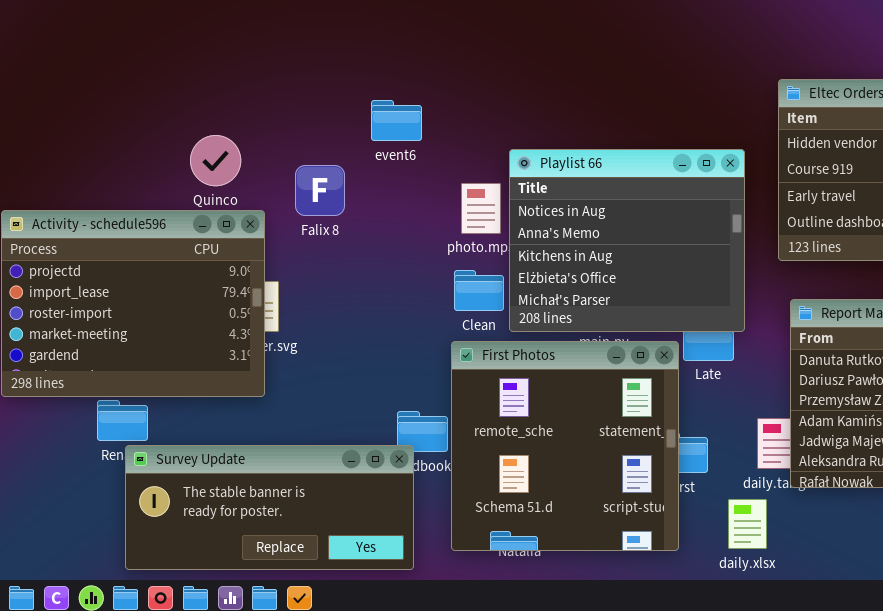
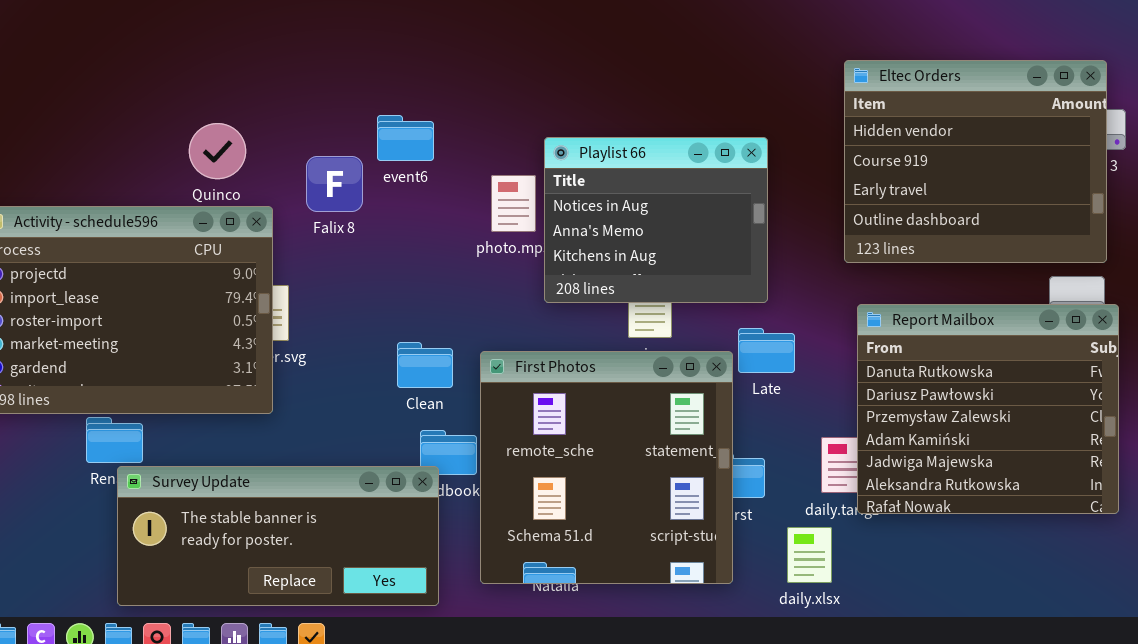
event6: [371,100,422,141] -> [377,115,434,161], moved
Playlist 66: [509,149,745,332] -> [544,137,768,303], resized
Clean: [454,270,504,311] -> [397,342,453,388], moved

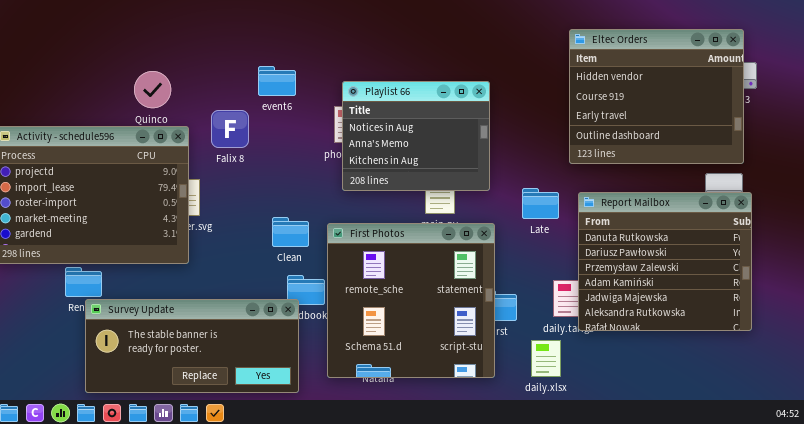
Playlist 66: [544,137,768,303] -> [342,81,490,191], moved
Falix 8: [306,156,363,212] -> [211,110,249,148], moved
Late: [738,328,795,373] -> [522,188,559,219], moved

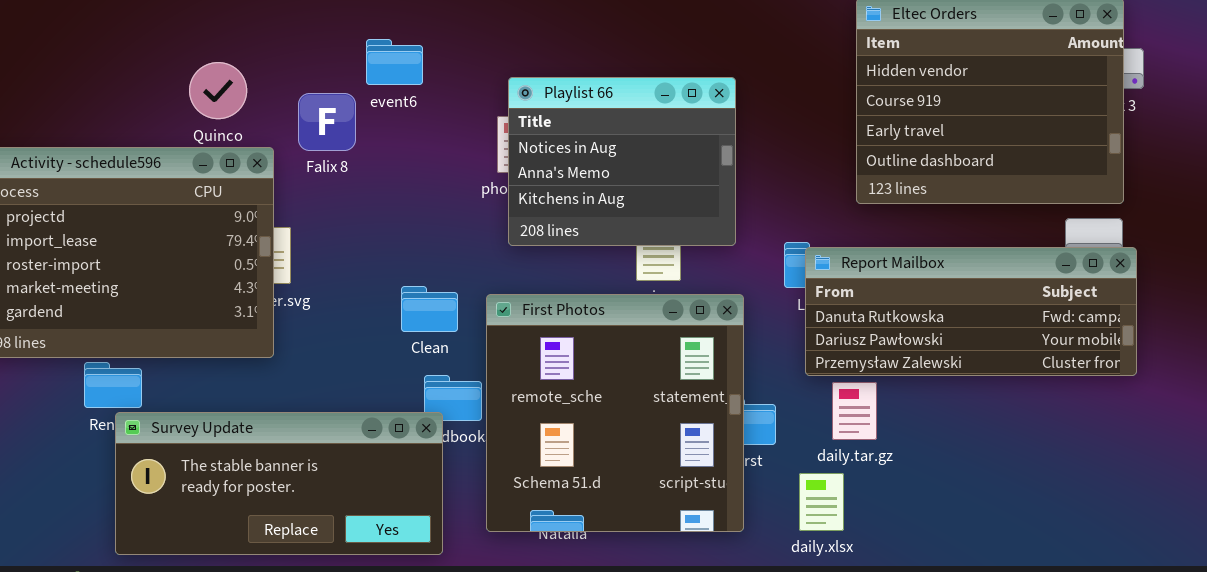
event6: [258,66,296,96] -> [366,39,423,85], moved
Falix 8: [211,110,249,148] -> [298,93,356,151], moved
Report Mailbox: [578,192,752,331] -> [805,247,1137,376], resized

